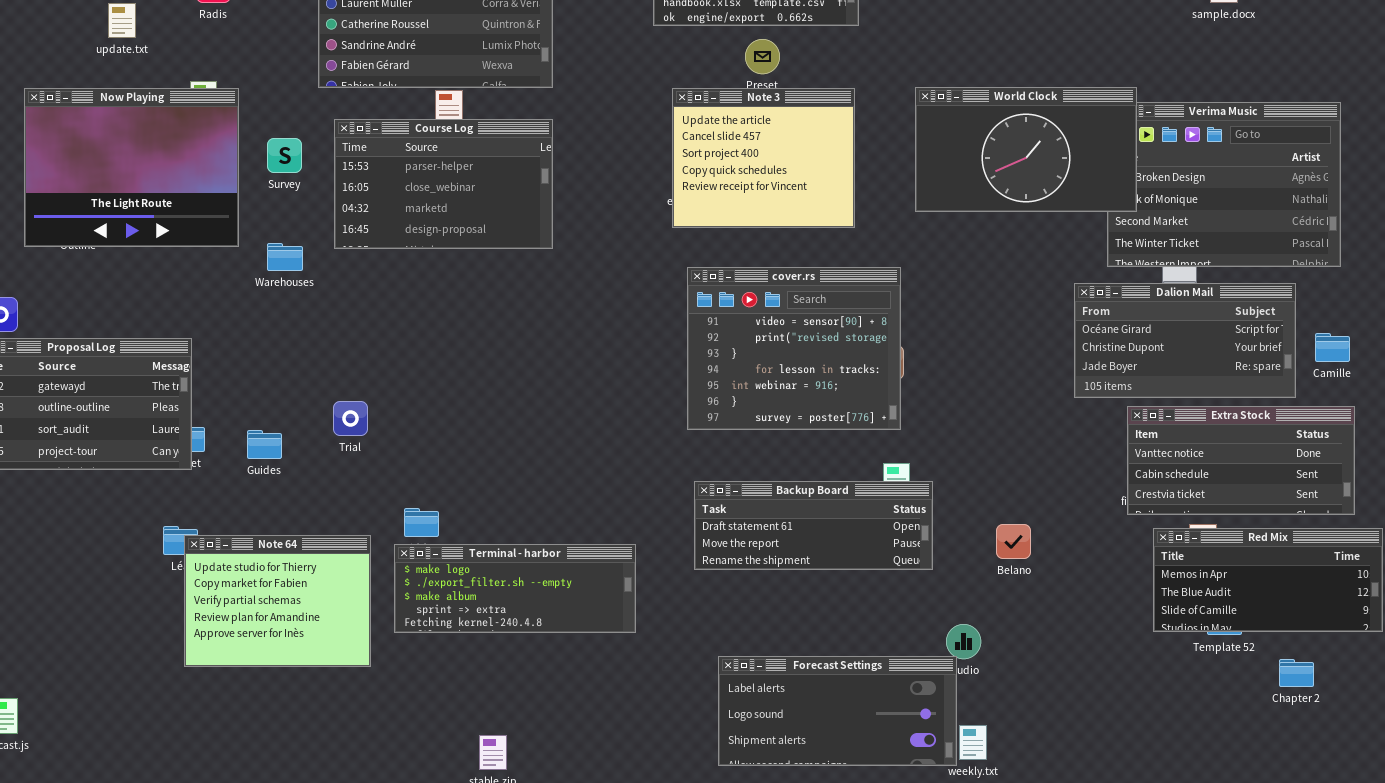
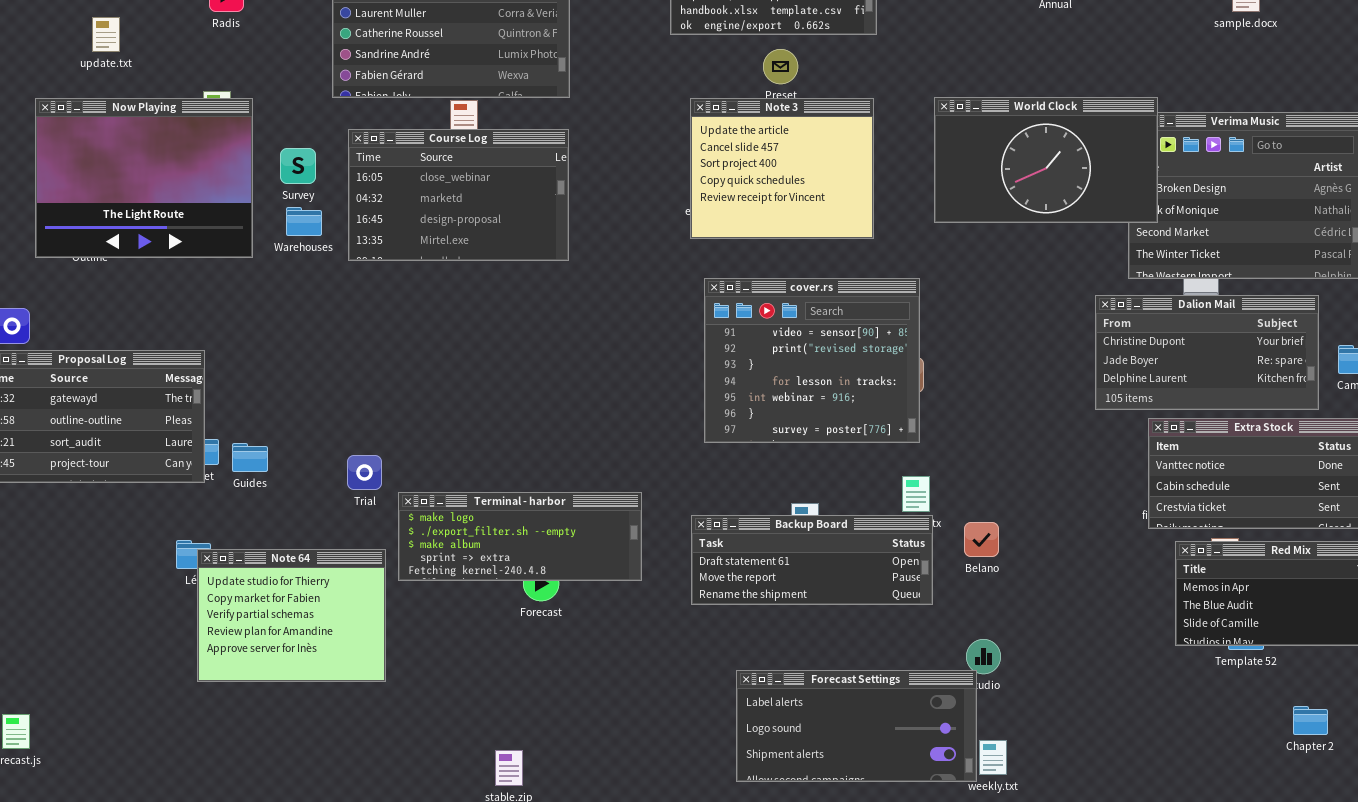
update.txt: [108,3,136,38] -> [92,17,120,52], moved
Course Log: [334,119,553,249] -> [348,129,569,261], scrolled down 1 row
Warehouses: [267,243,303,271] -> [286,207,322,236], moved
Dalion Mail: [1074,283,1296,398] -> [1095,295,1319,410], scrolled down 1 row
Trial: [333,401,368,436] -> [347,455,382,490], moved
Guides: [247,430,282,459] -> [232,443,268,472], moved
Backup Board: [694,481,933,570] -> [691,515,933,605], moved
Belano: [996,524,1031,559] -> [964,522,999,557], moved
Terminal - harbor: [394,544,636,633] -> [398,492,642,581], moved
Chapter 2: [1279,659,1314,687] -> [1293,706,1328,735], moved

